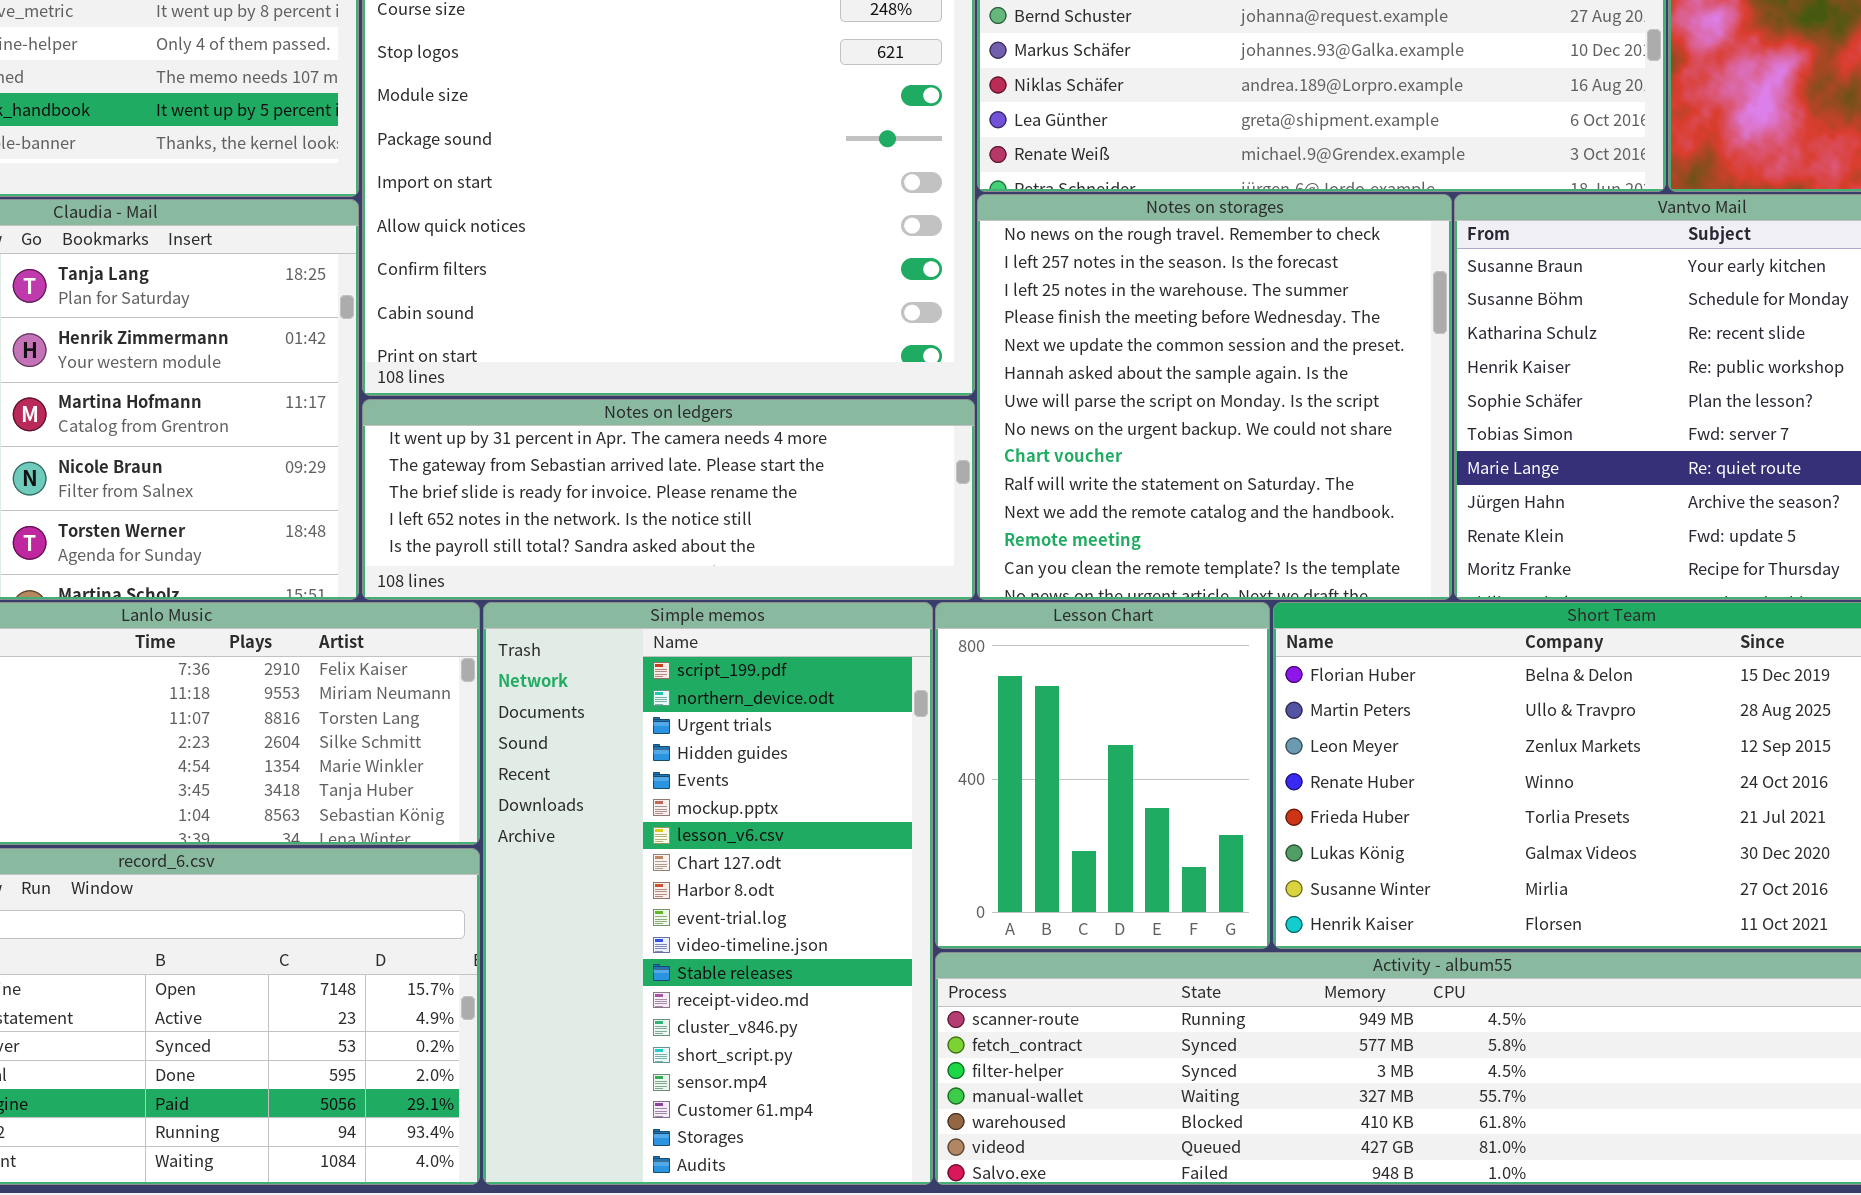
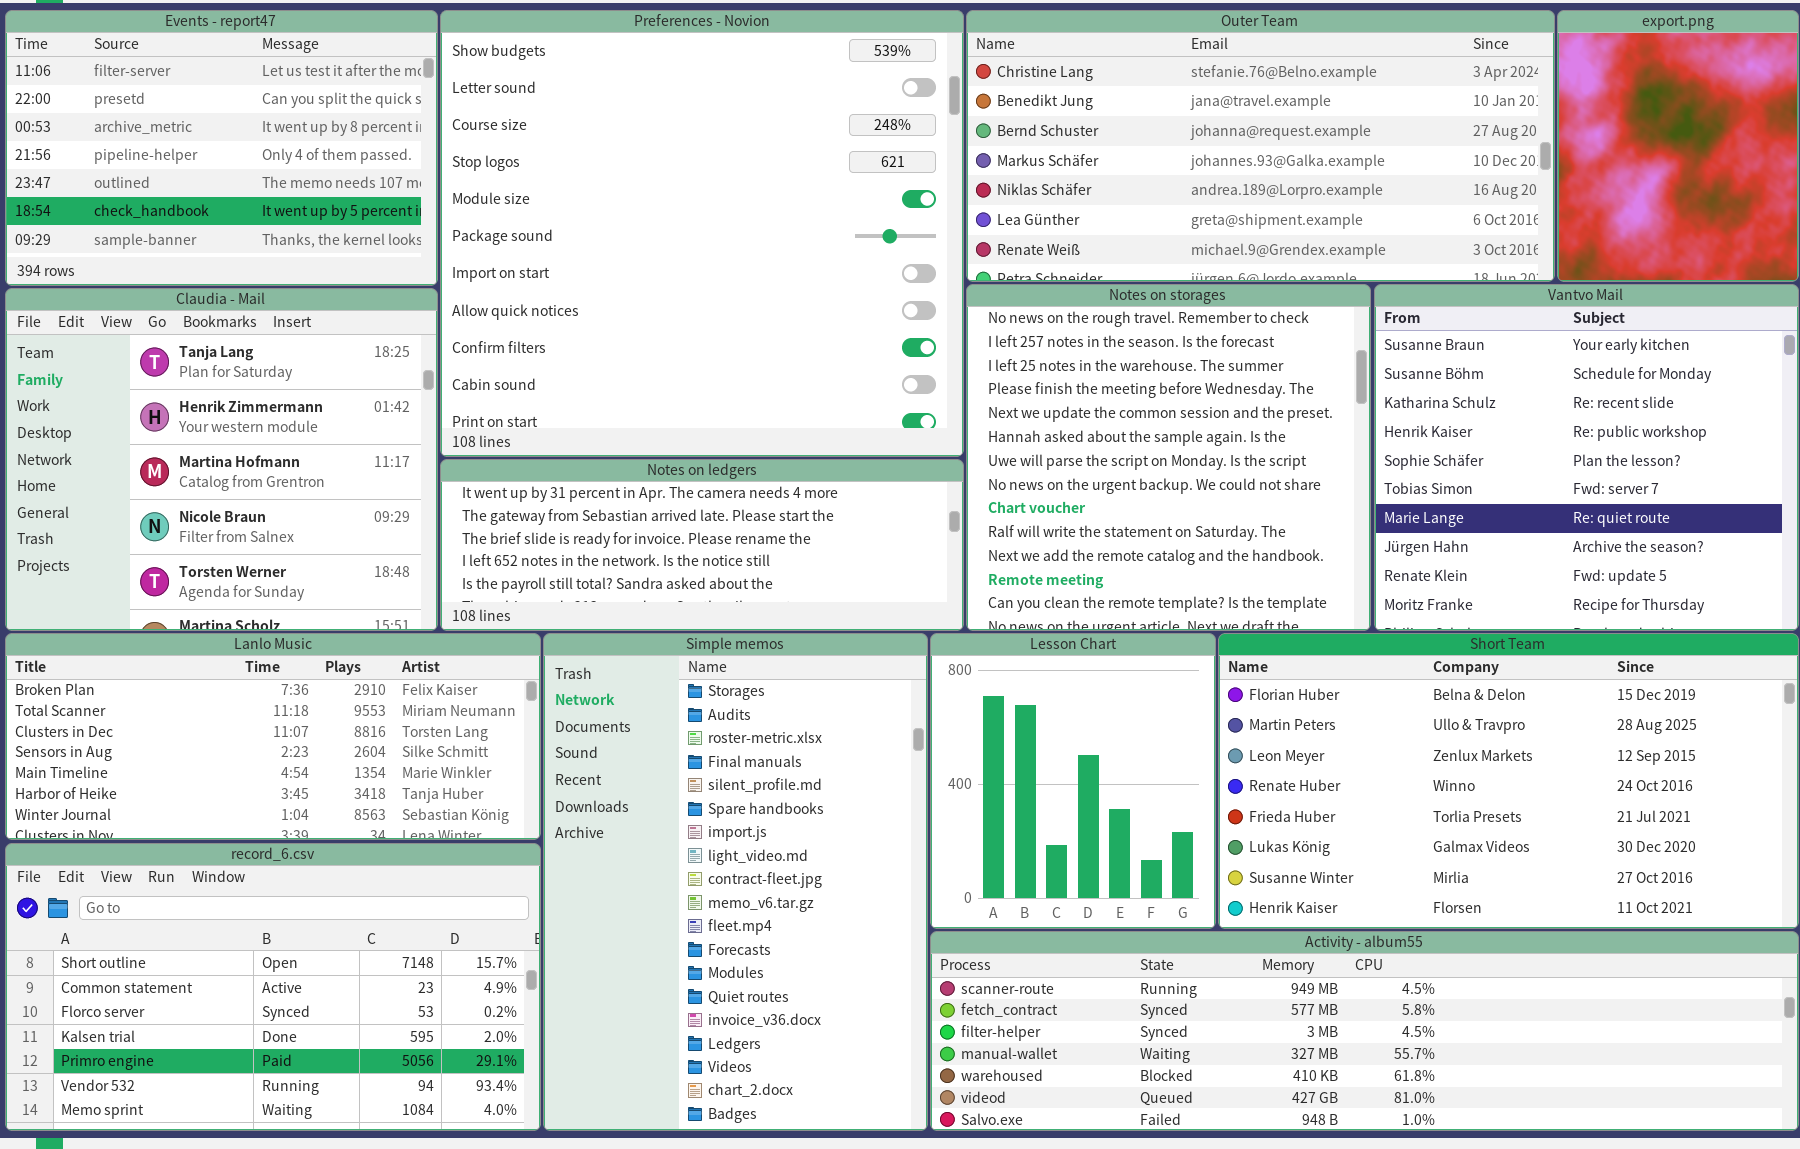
Simple memos: [483,602,933,1185] -> [543,633,928,1131], scrolled down 17 rows

